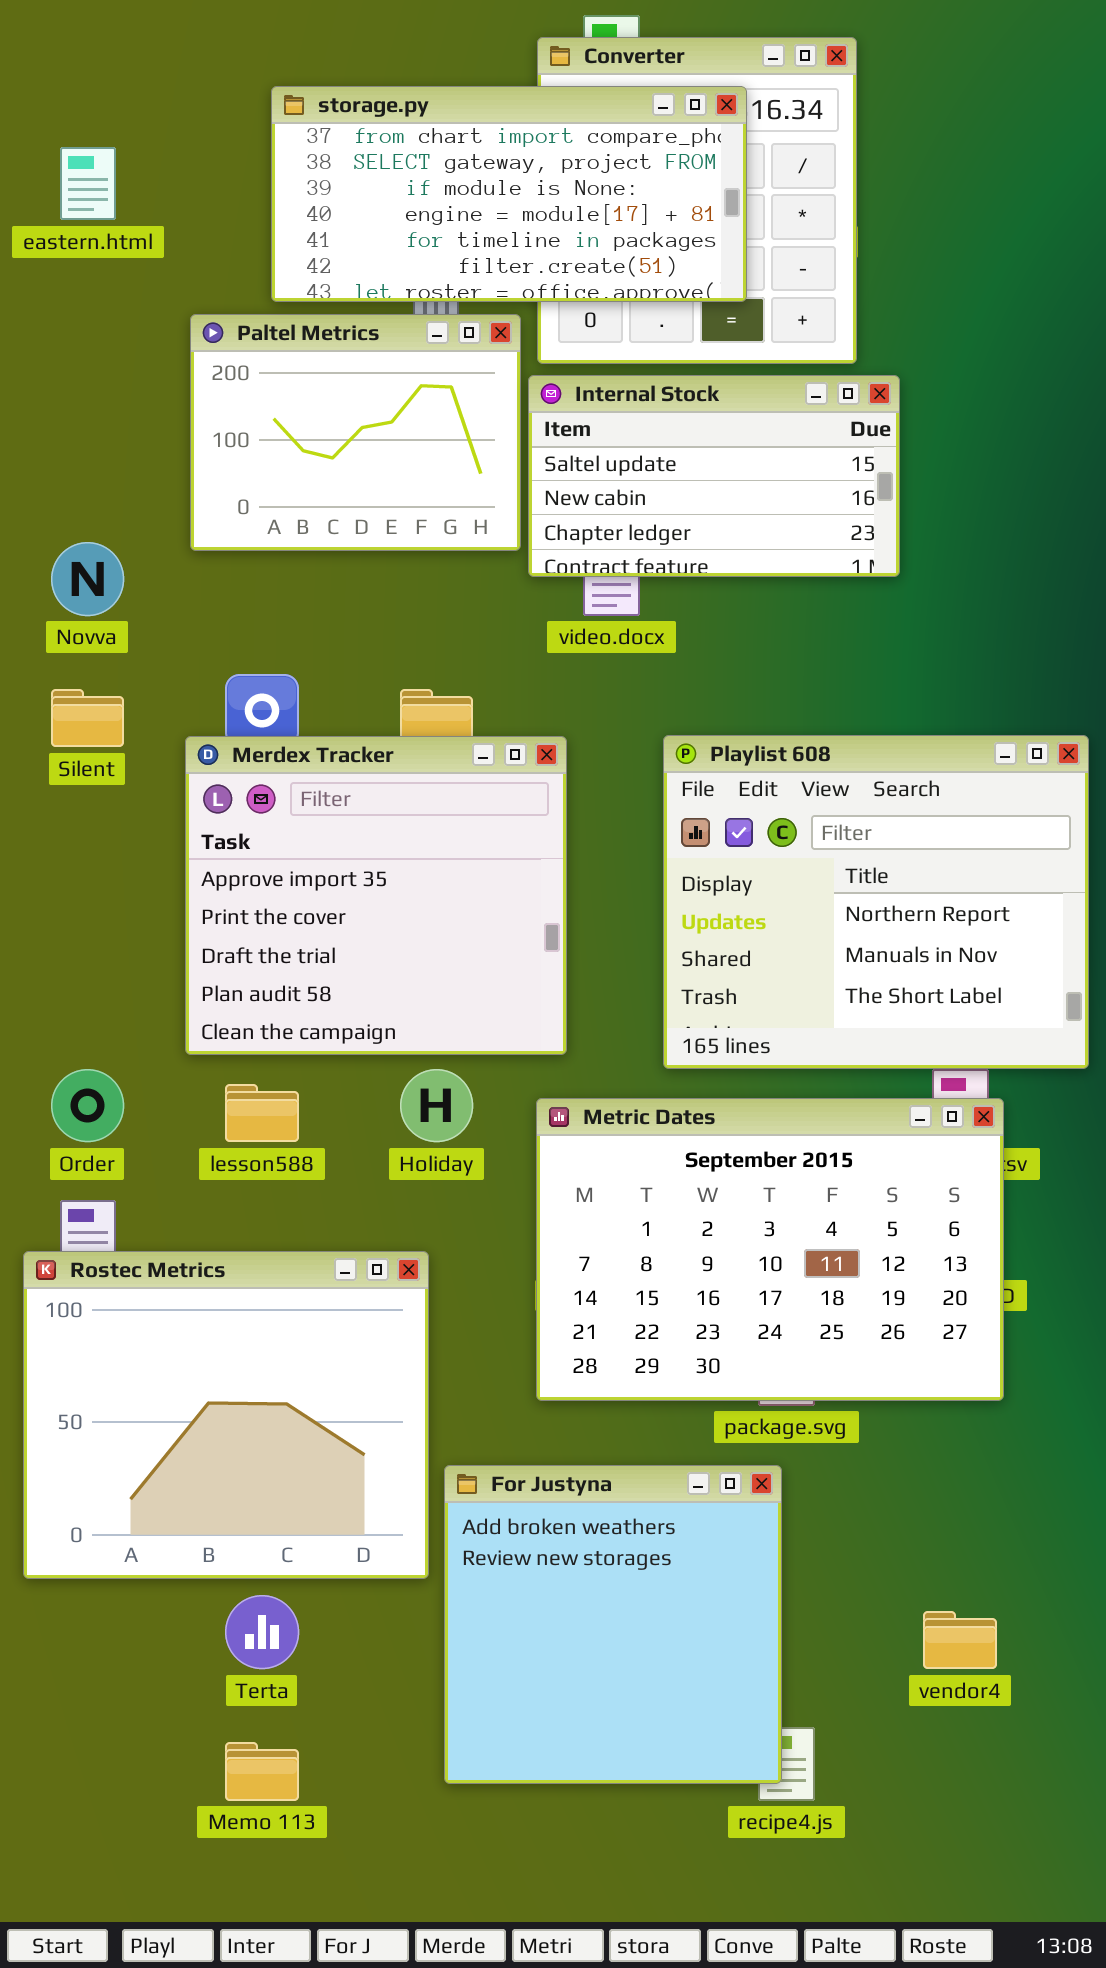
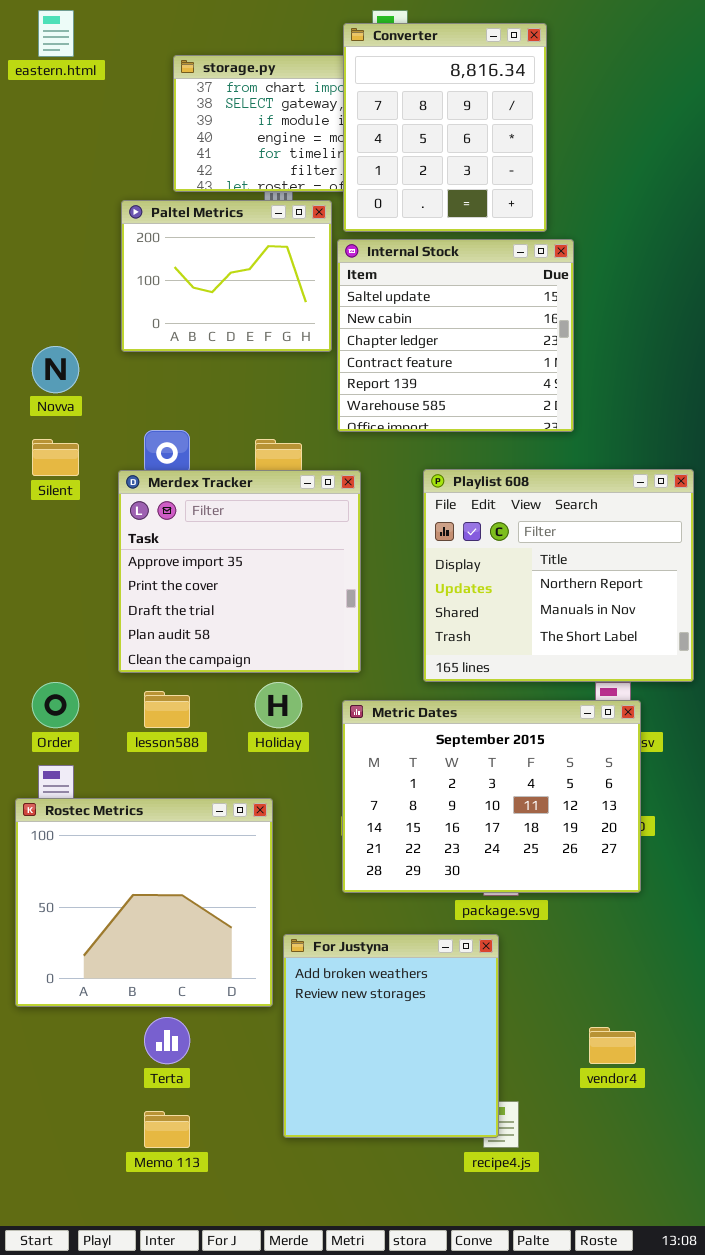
Converter: [537,37,857,364] -> [343,23,547,232], raised
eastern.html: [60,147,116,220] -> [38,10,74,57], moved
Internal Stock: [528,375,900,577] -> [337,239,574,432], resized

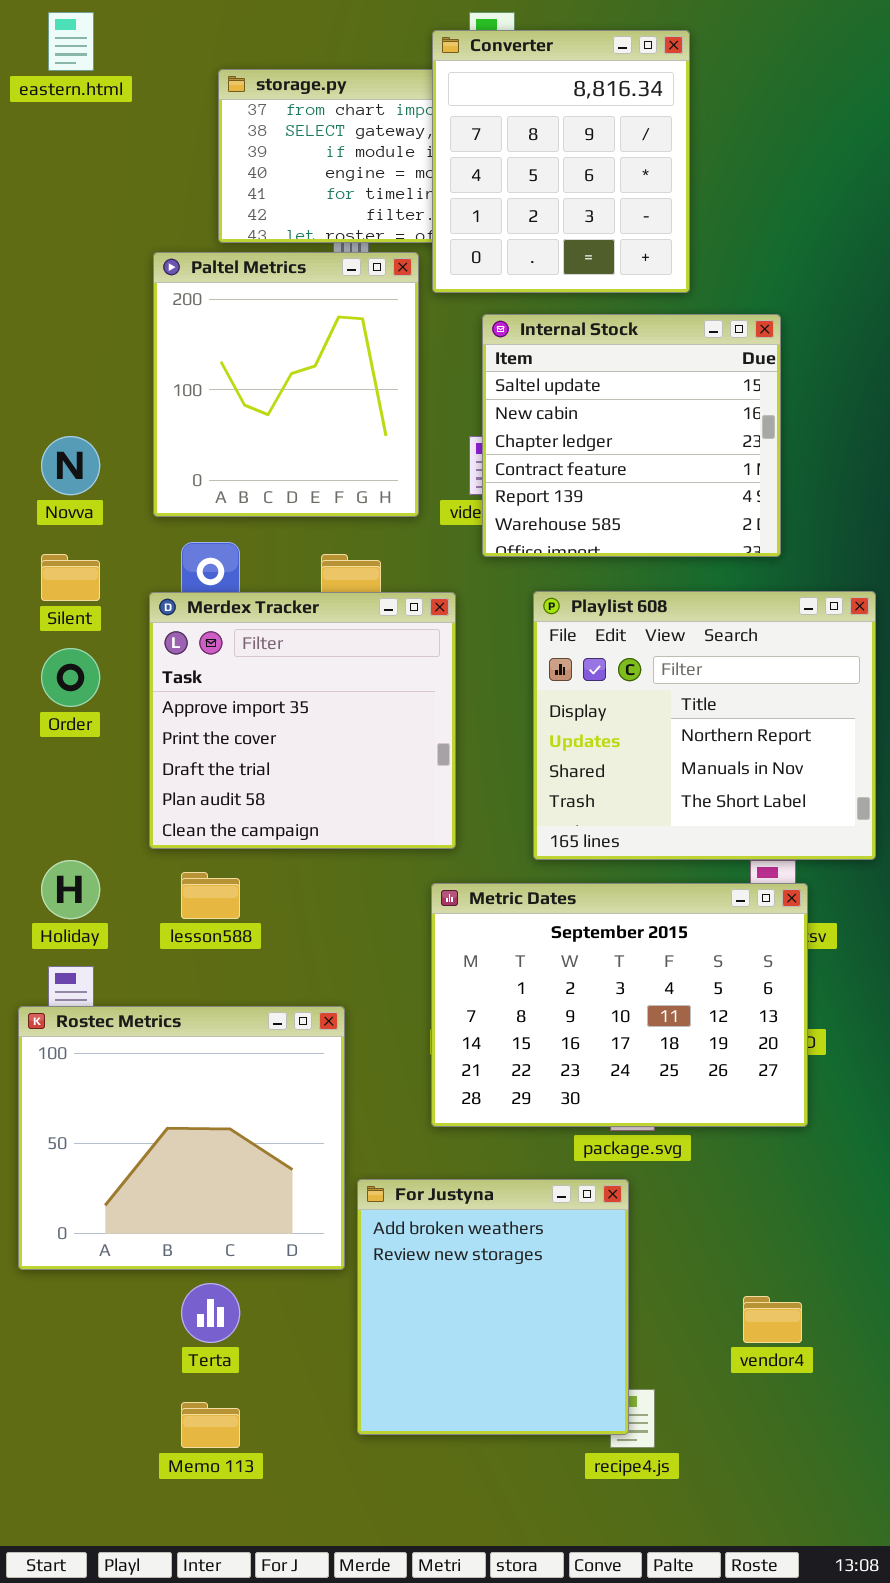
Paltel Metrics: [121,200,332,352] -> [153,252,419,517], resized
Internal Stock: [337,239,574,432] -> [482,314,781,557], moved
Order: [32,682,79,728] -> [41,648,100,707], moved
Holiday: [255,682,302,728] -> [41,860,100,919], moved

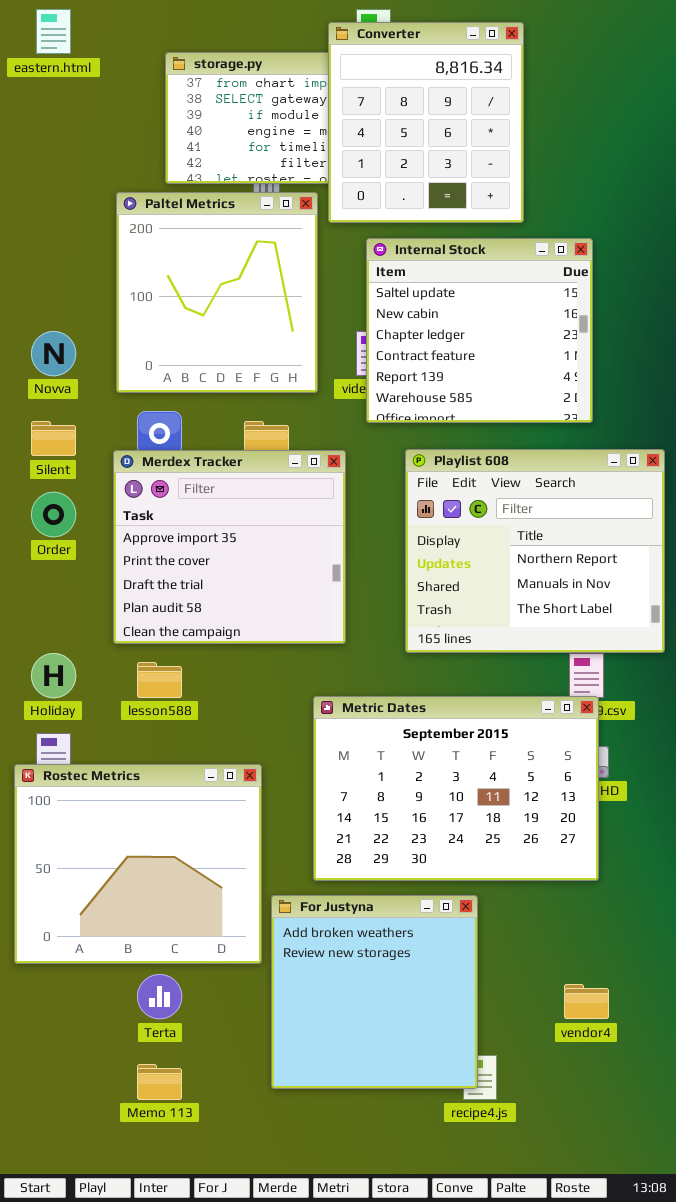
Metric Dates: [431,883,808,1127] -> [313,696,599,881], moved

